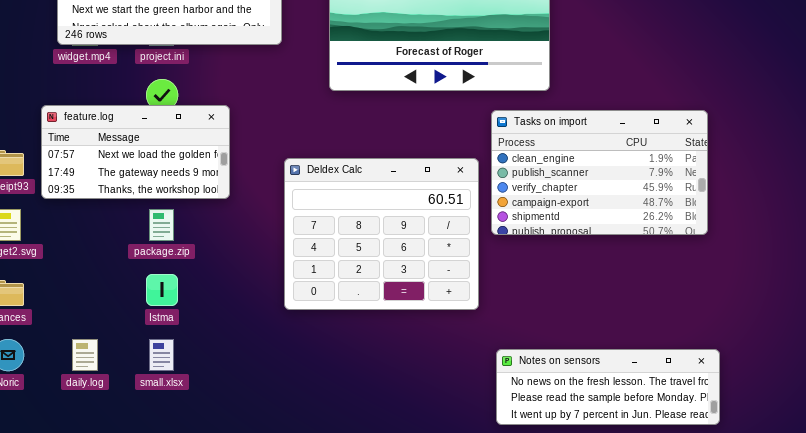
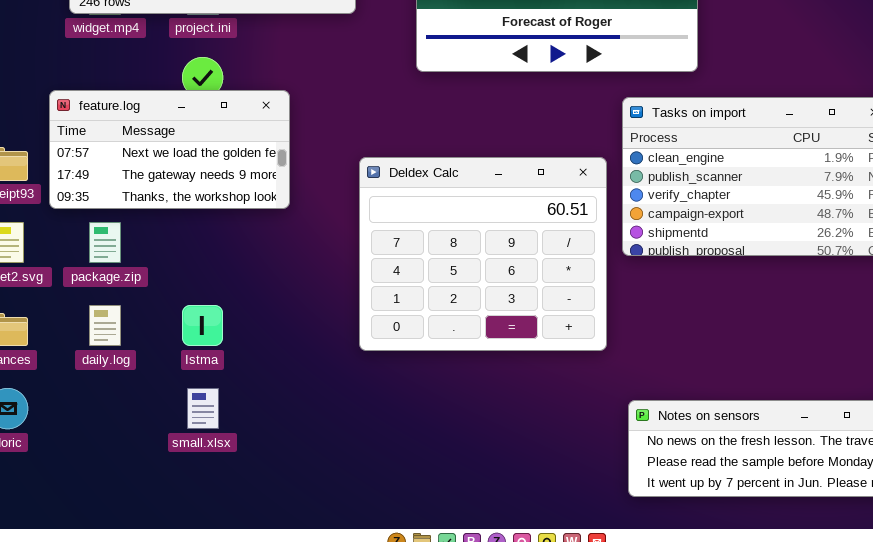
package.zip: [149,209,174,241] -> [89,222,121,263], moved
daily.log: [72,339,98,371] -> [89,305,121,346], moved

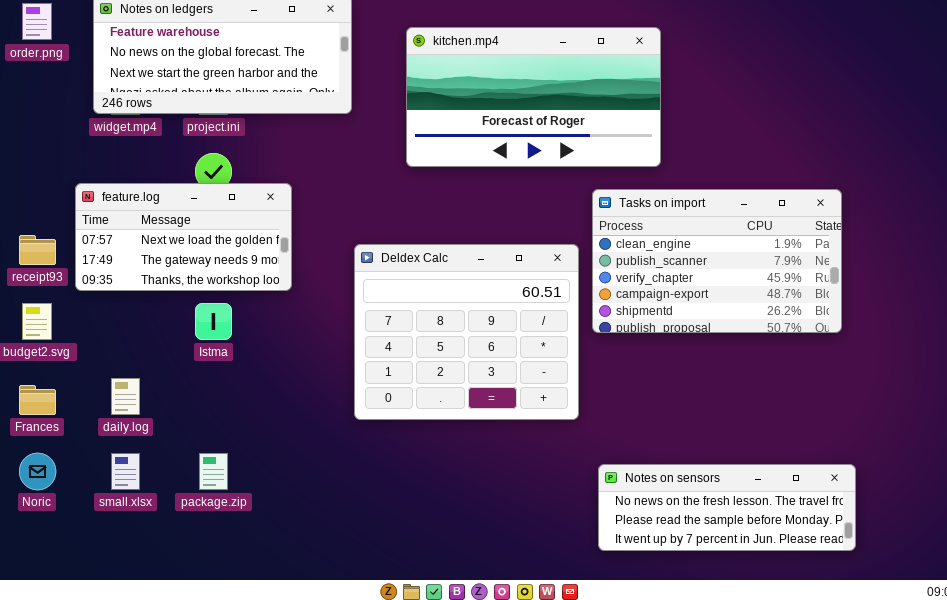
package.zip: [89,222,121,263] -> [199,453,228,490], moved
Istma: [182,305,223,346] -> [195,303,232,340], moved
small.xlsx: [187,388,219,429] -> [111,453,140,490], moved

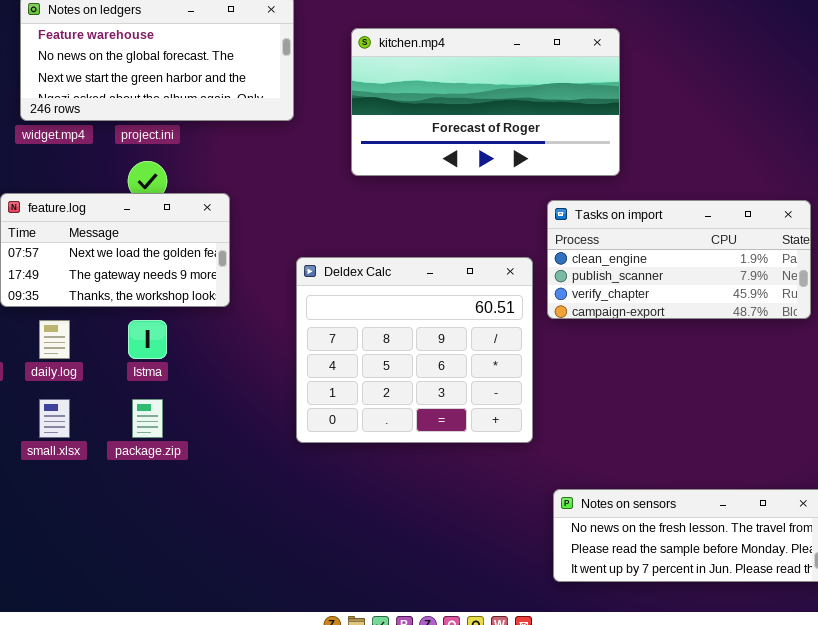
Tasks on import: [592,189,842,333] -> [547,200,811,319], resized
daily.log: [111,378,140,415] -> [39,320,70,359], moved
small.xlsx: [111,453,140,490] -> [39,399,70,438], moved
package.zip: [199,453,228,490] -> [132,399,163,438], moved

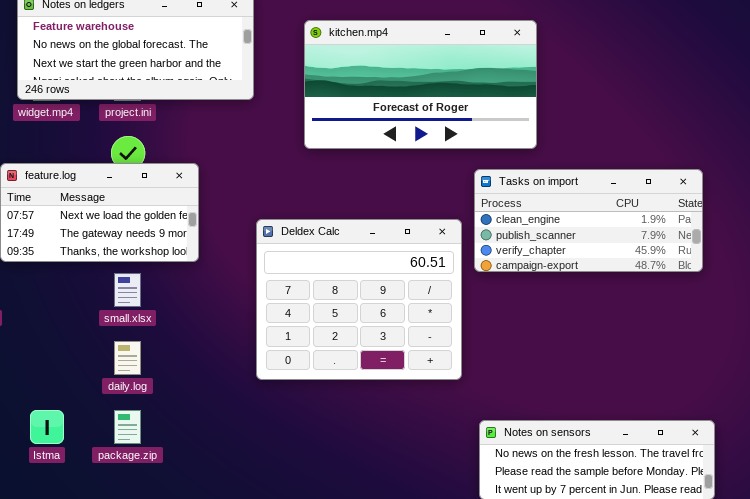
daily.log: [39,320,70,359] -> [114,341,141,375], moved
Istma: [128,320,167,359] -> [30,410,64,444], moved
small.xlsx: [39,399,70,438] -> [114,273,141,307], moved
package.zip: [132,399,163,438] -> [114,410,141,444], moved

